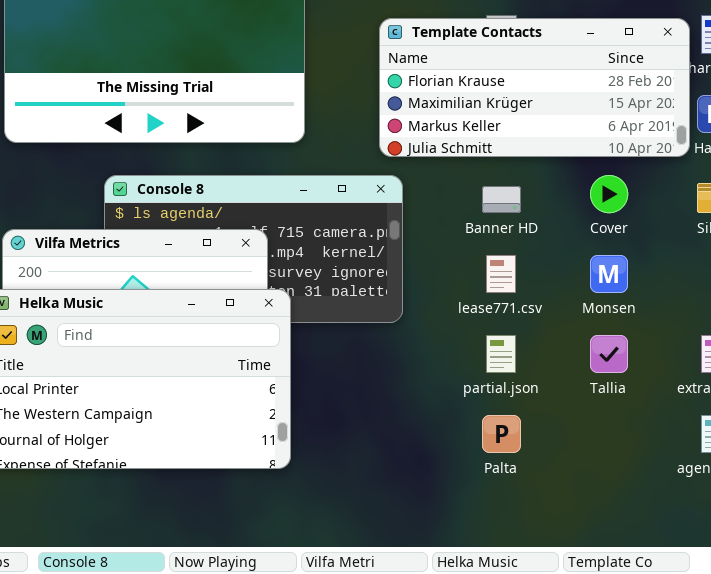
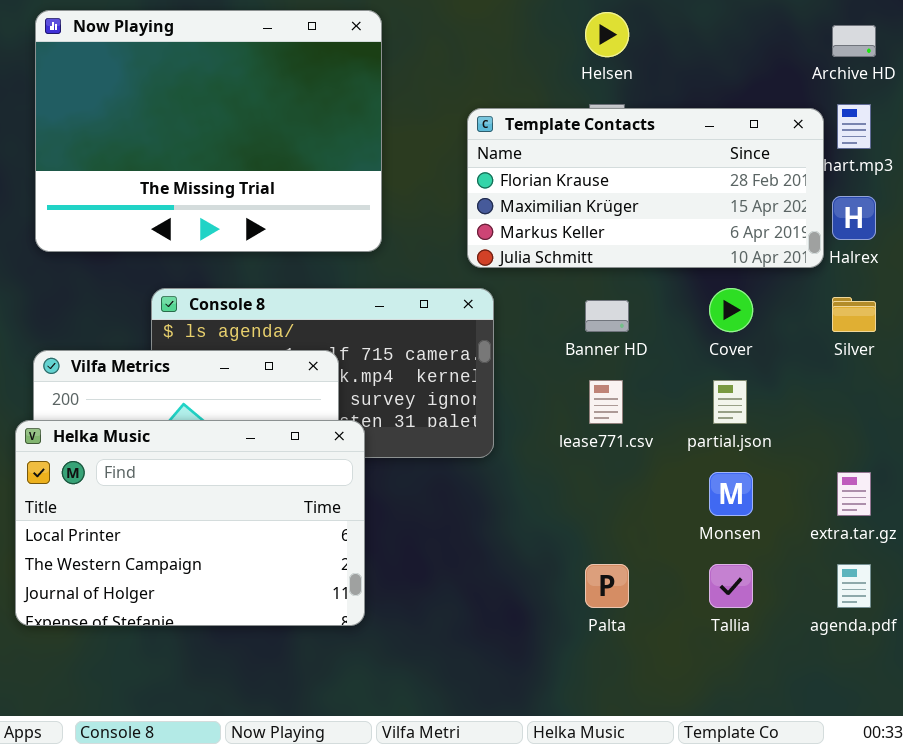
Monsen: [590,255,628,293] -> [709,472,753,516], moved
partial.json: [486,335,516,373] -> [713,380,747,424], moved
Tallia: [590,335,628,373] -> [709,564,753,608], moved

